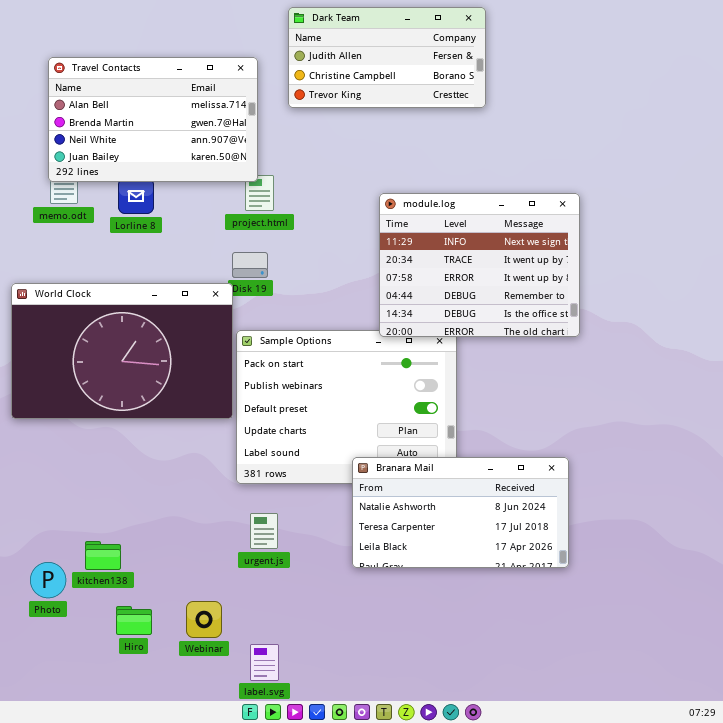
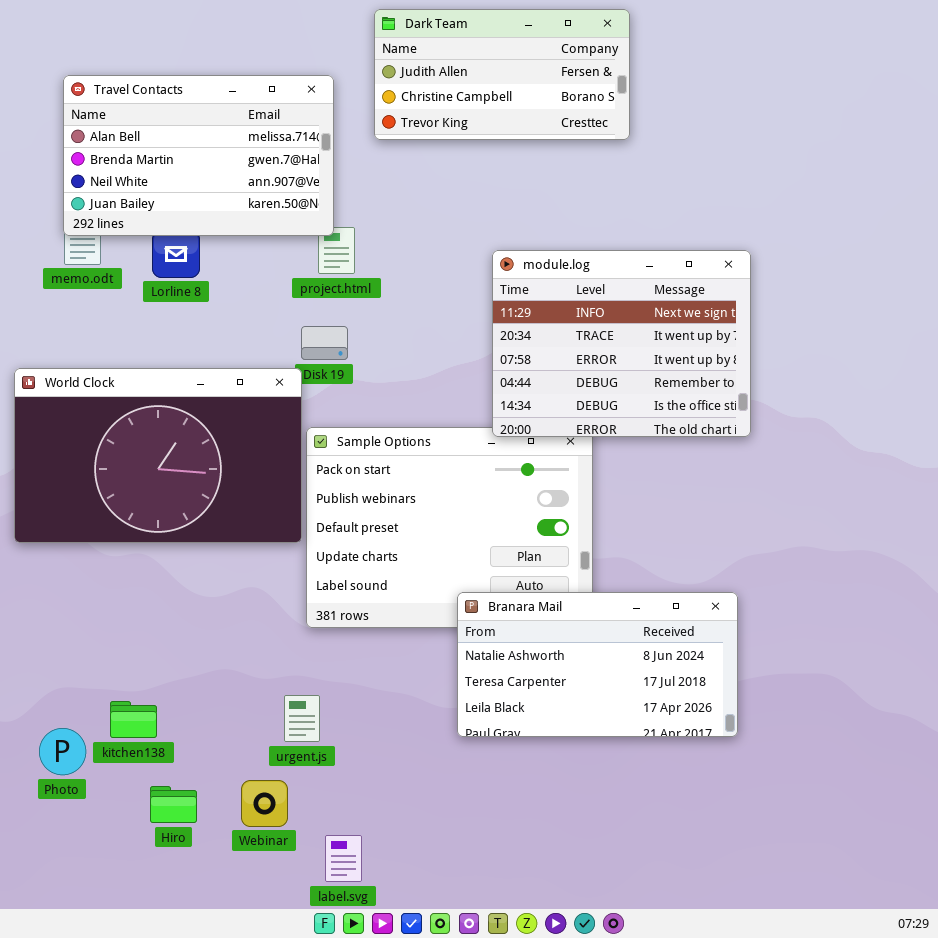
urgent.js: [250,513,278,549] -> [284,695,320,742], moved

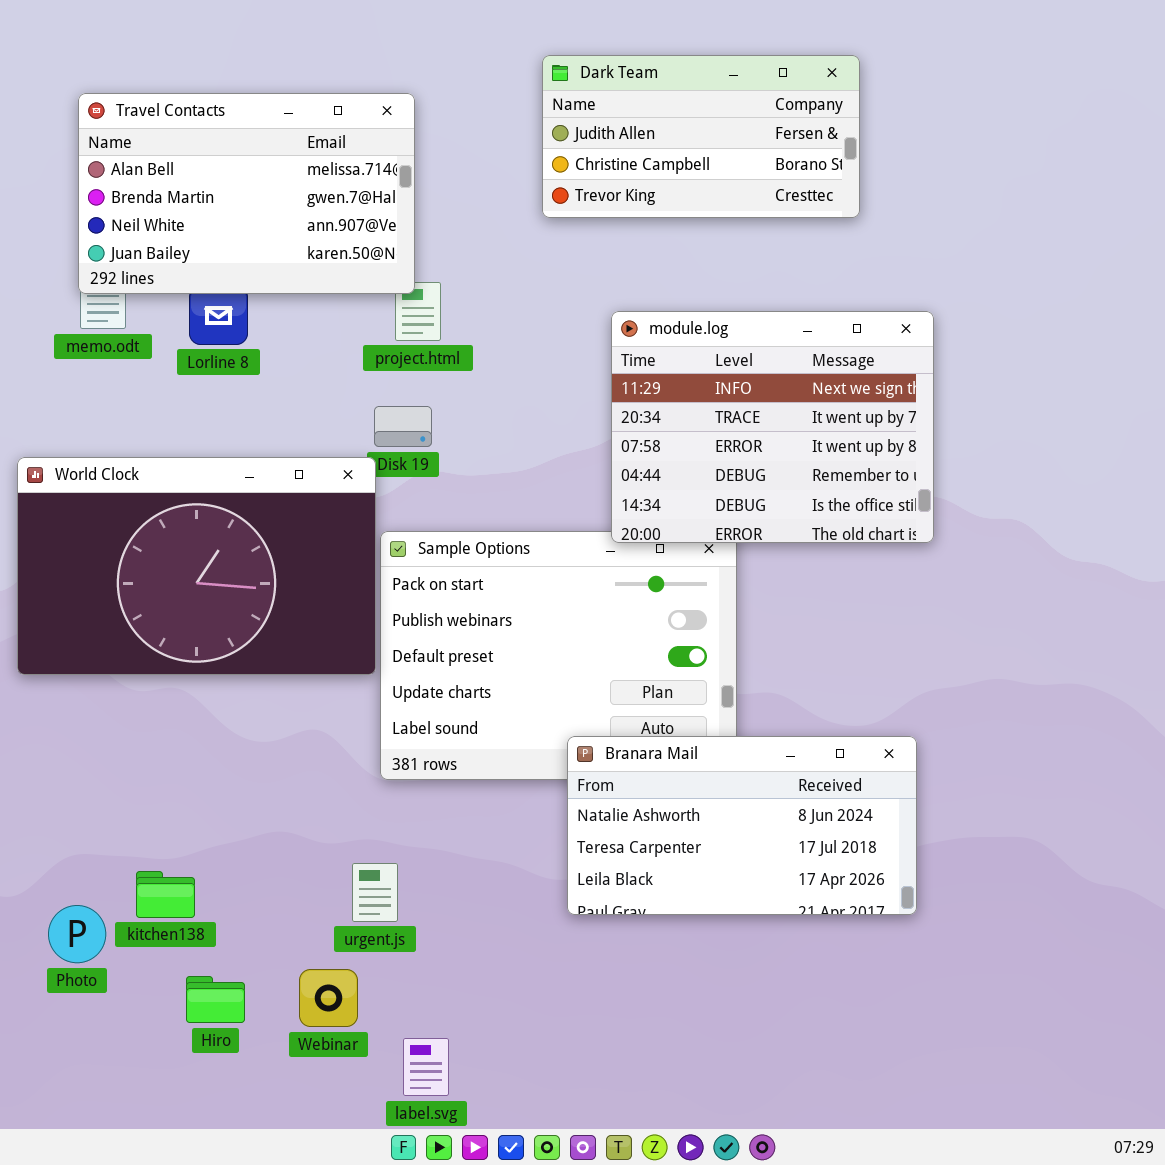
Dark Team: [374,9,630,140] -> [542,55,860,218], moved

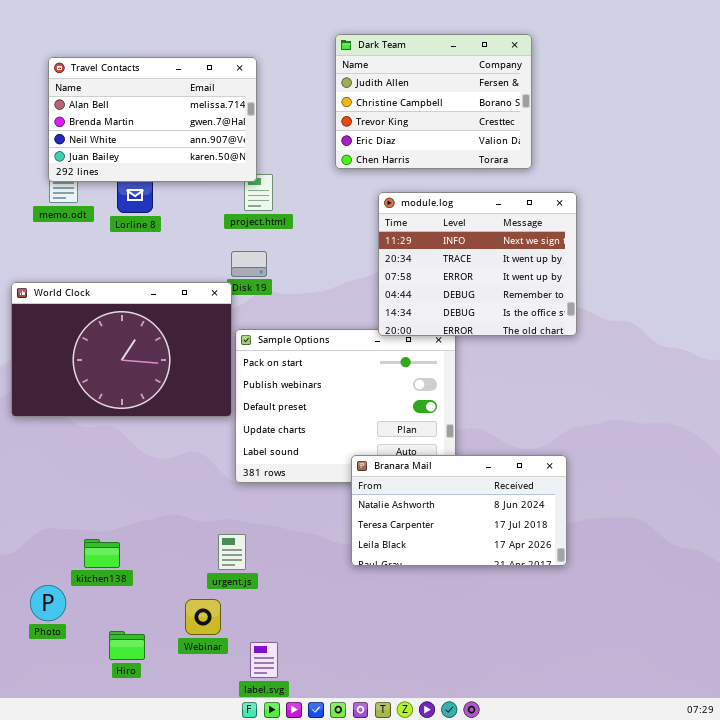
Dark Team: [542,55,860,218] -> [335,34,532,169], resized
Photo: [48,905,106,963] -> [30,585,66,621], moved
Hiro: [186,976,245,1023] -> [109,631,145,660], moved

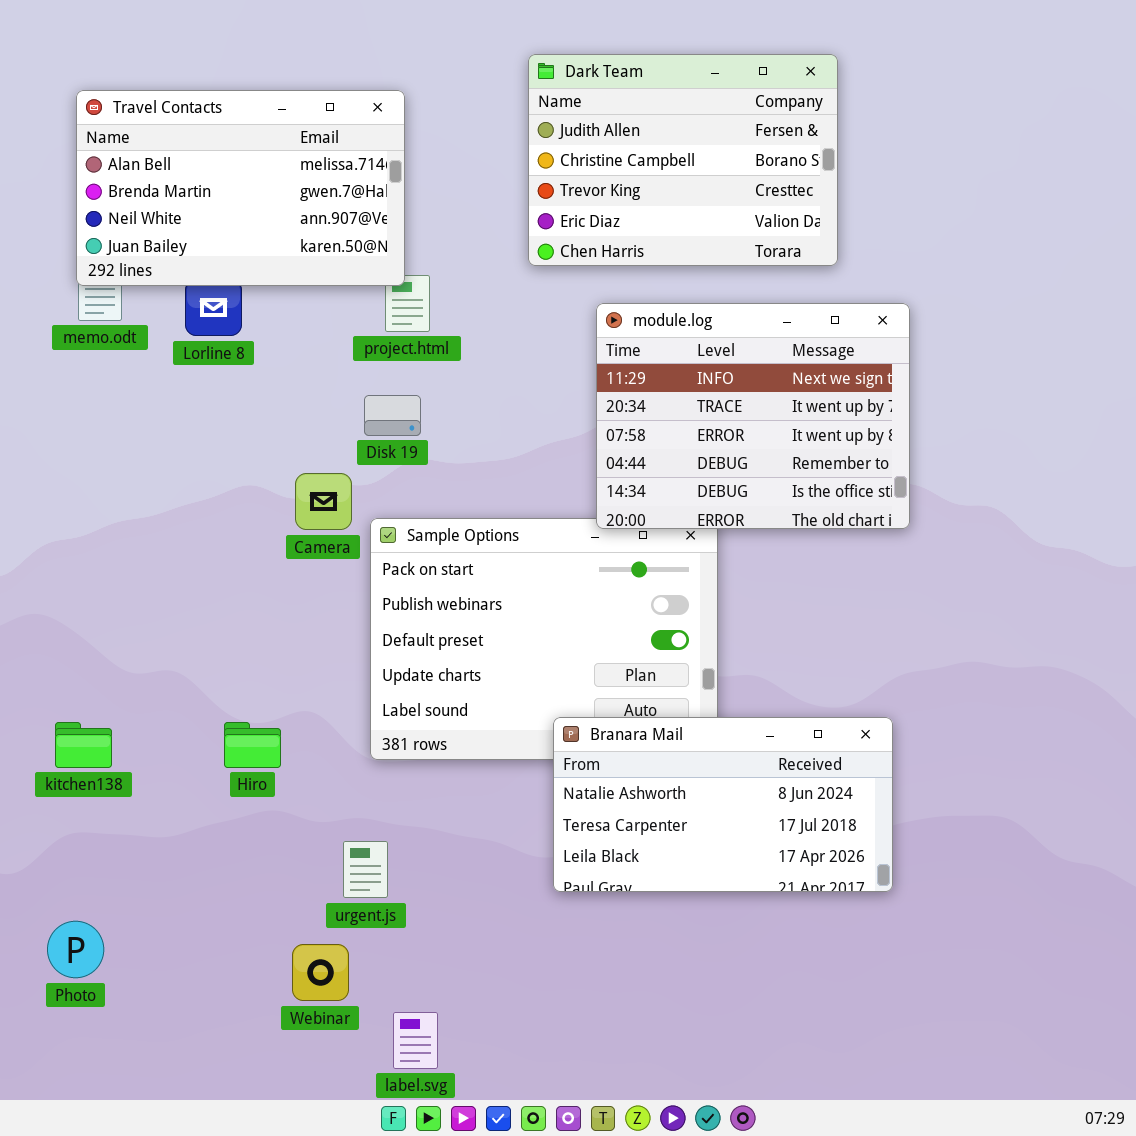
World Clock: [11,282,232,417] -> none, closed
kitchen138: [84,539,120,568] -> [55,722,112,768], moved
Hiro: [109,631,145,660] -> [224,722,281,768], moved

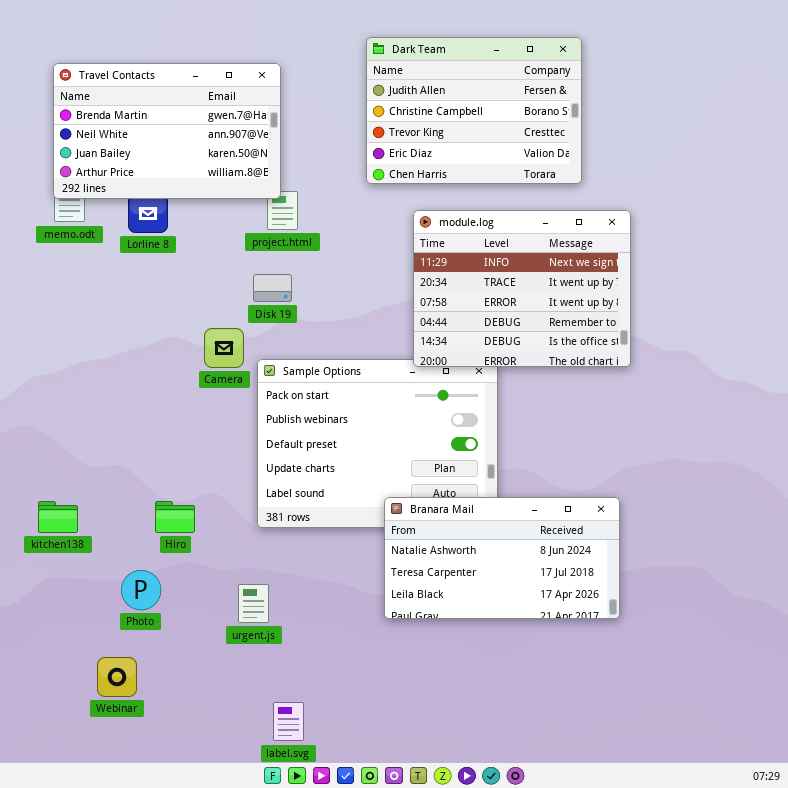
Travel Contacts: [76,90,405,286] -> [53,63,281,199], scrolled down 1 row
Photo: [47,921,104,978] -> [121,570,161,610], moved
Webinar: [292,944,349,1001] -> [97,657,137,697], moved

